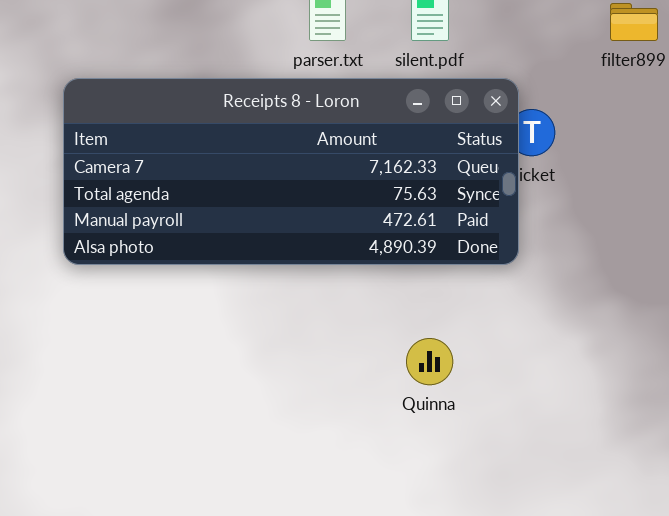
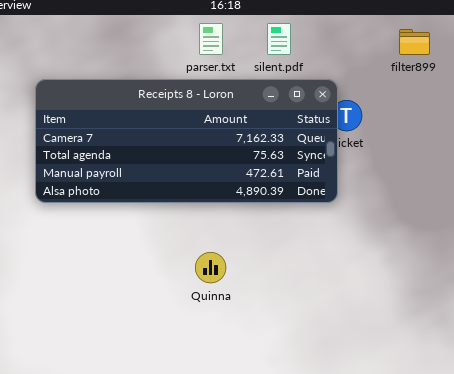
Quinna: [406,338,453,385] -> [195,252,226,283], moved

